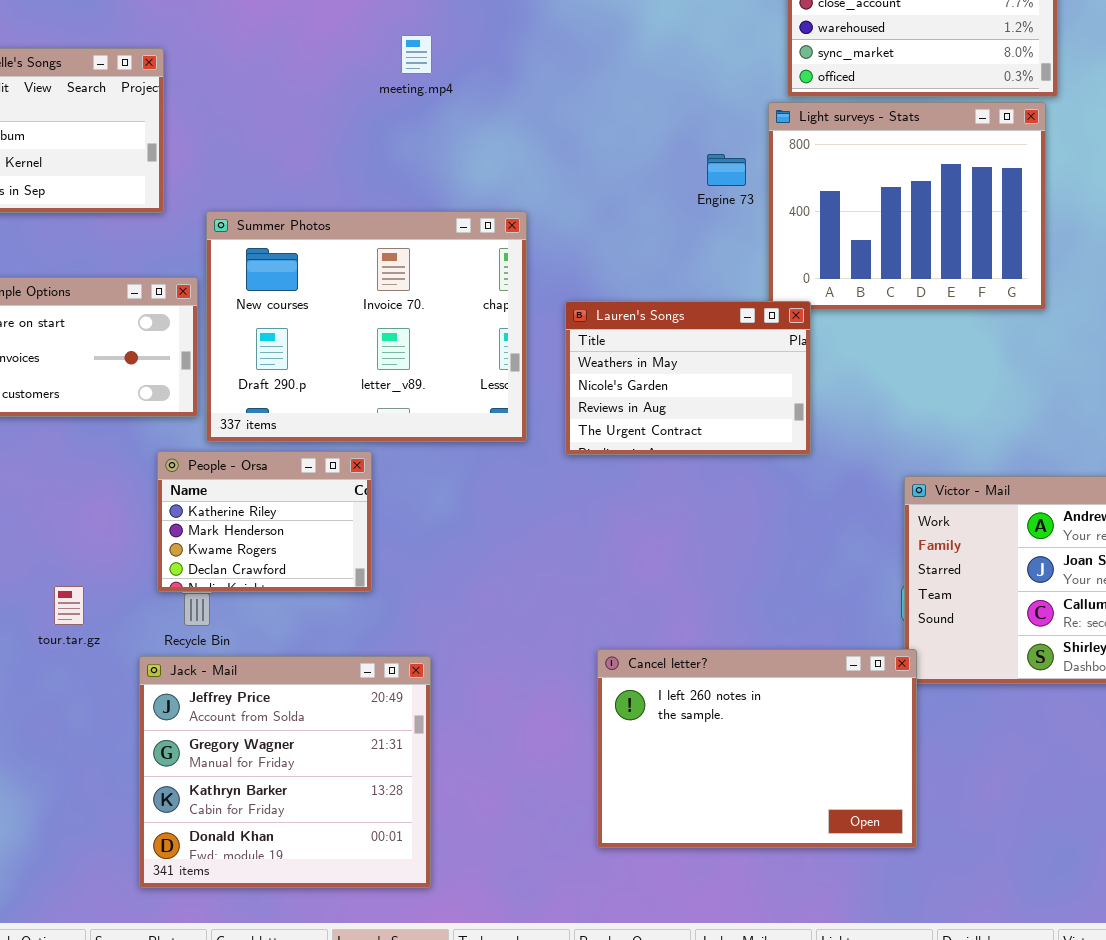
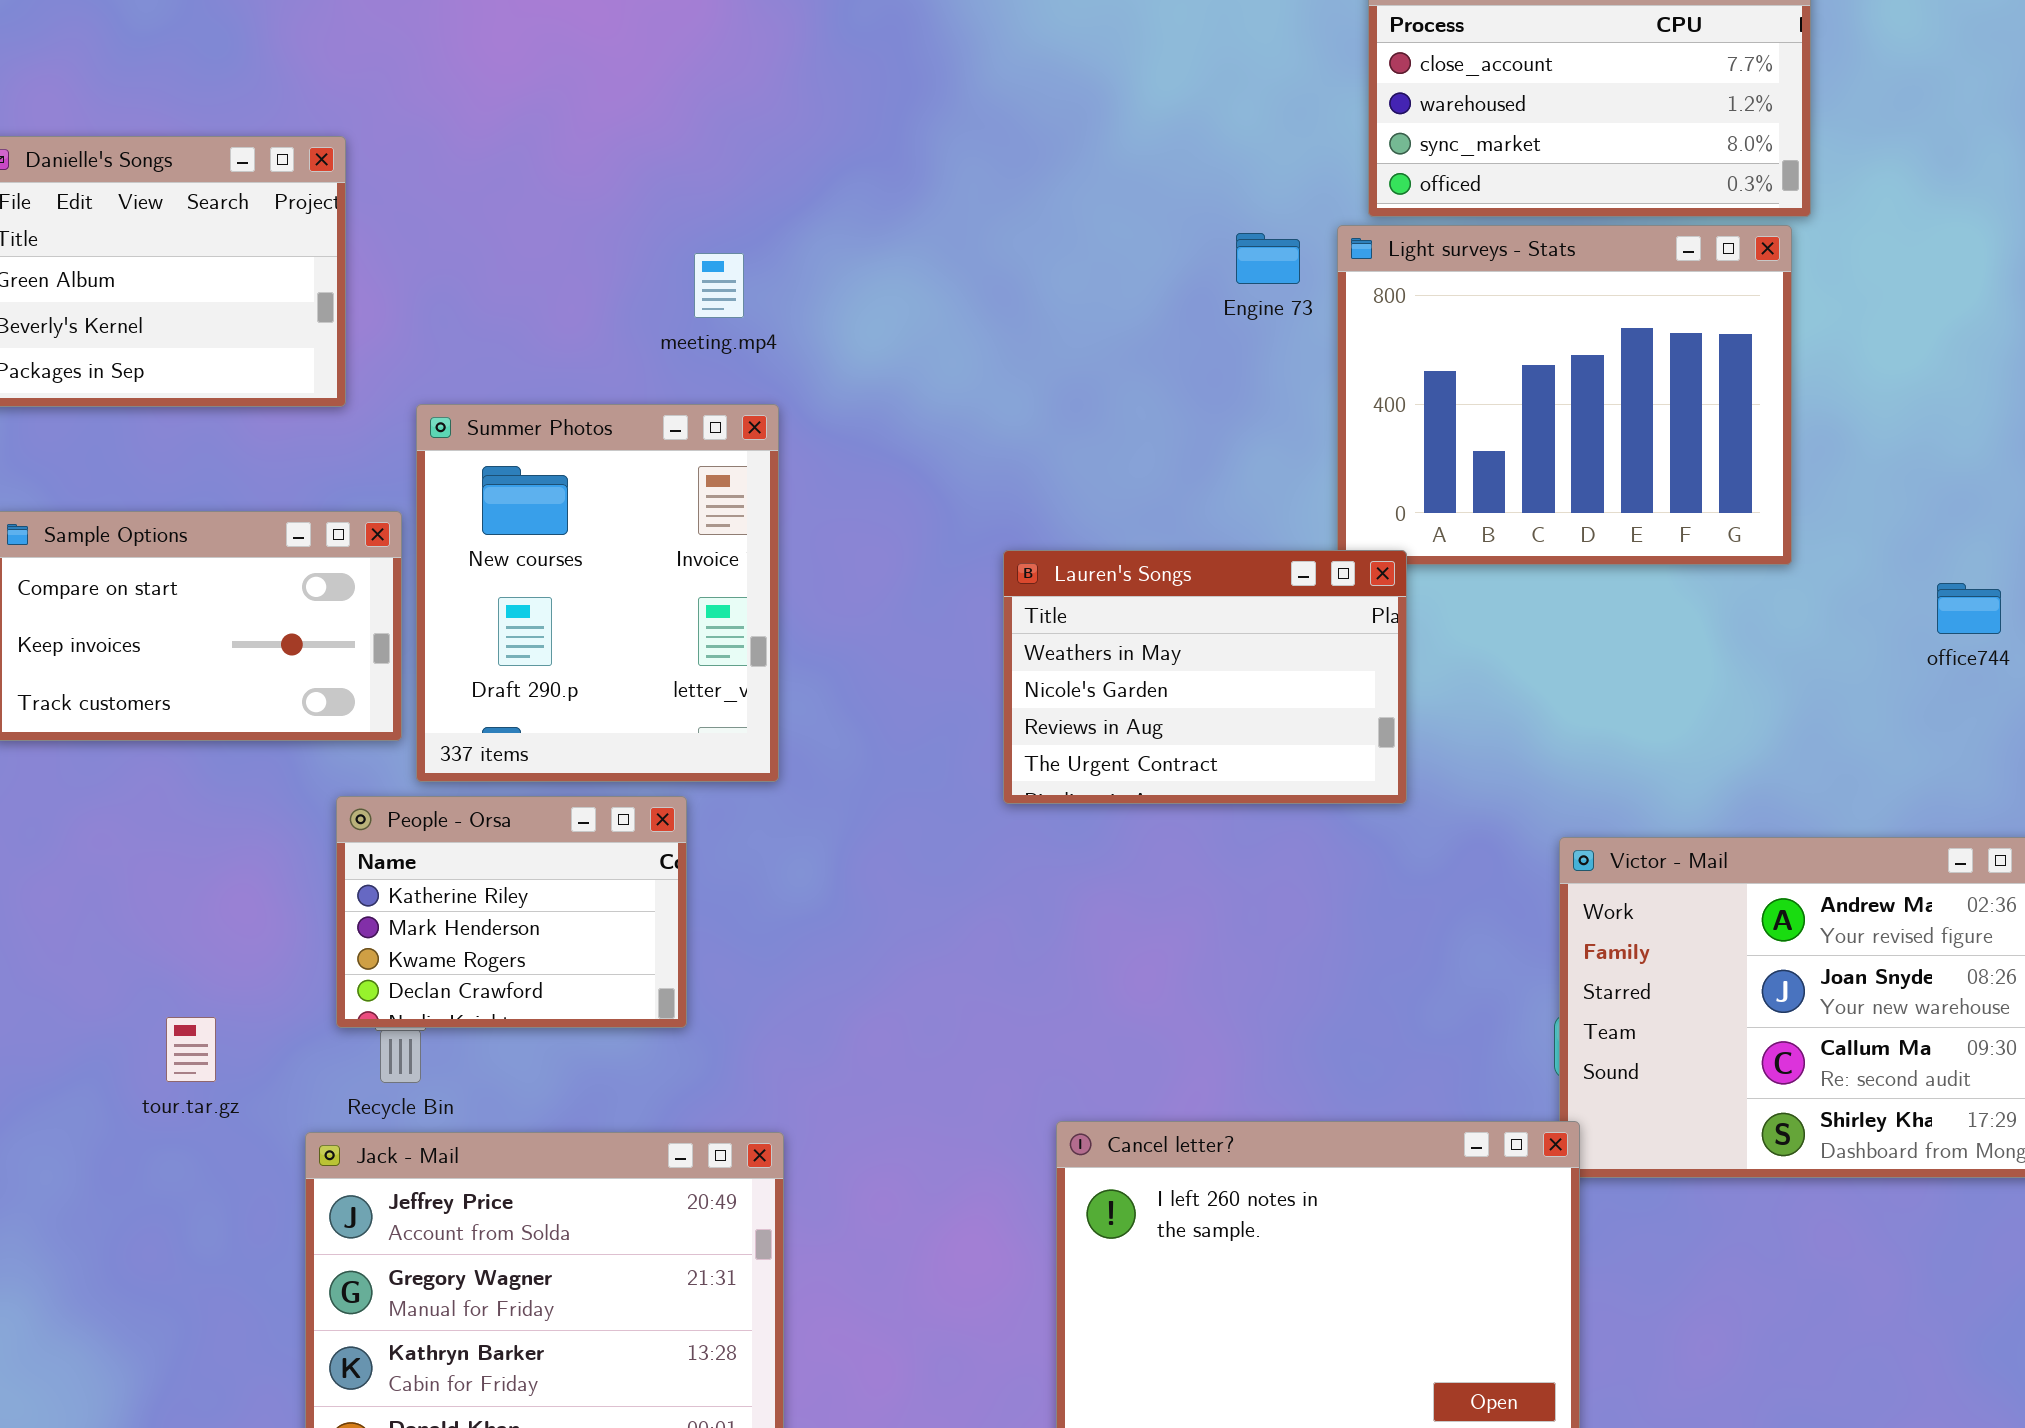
meeting.mp4: [401,35,432,74] -> [694,253,744,318], moved
Engine 73: [707,154,746,186] -> [1236,233,1300,284], moved
Summer Photos: [206,211,527,442] -> [416,404,779,782], resized

